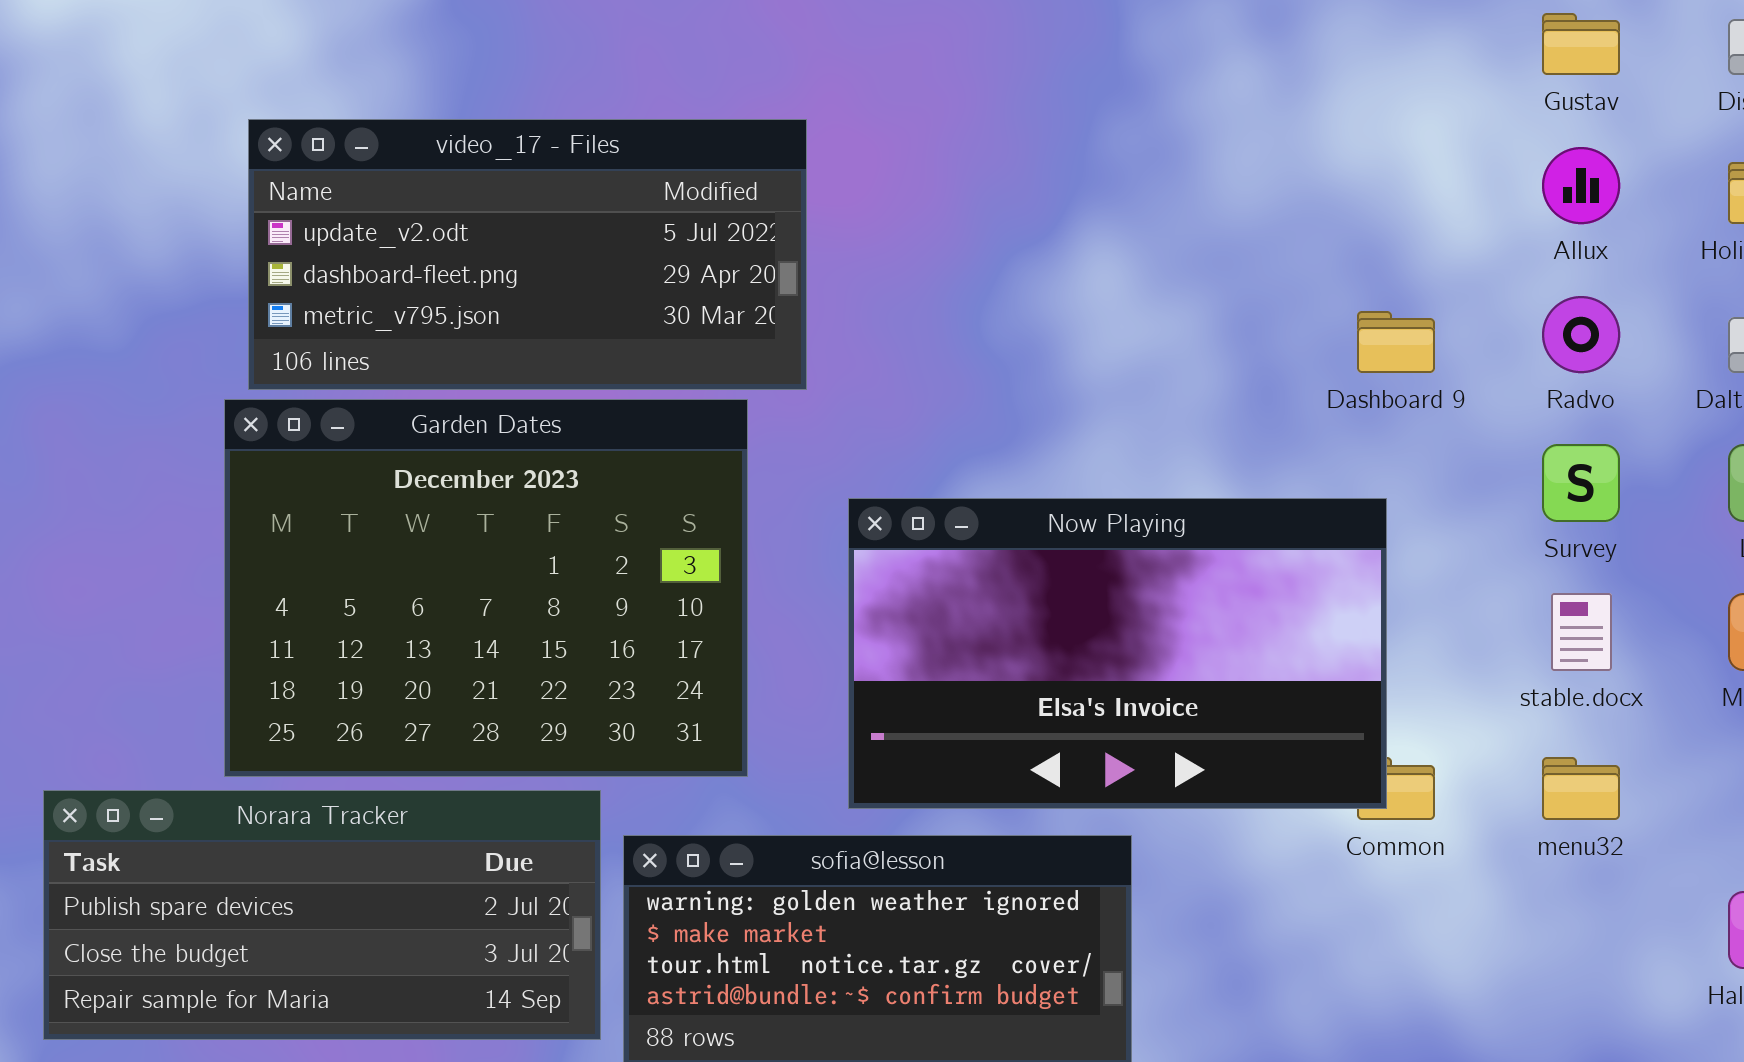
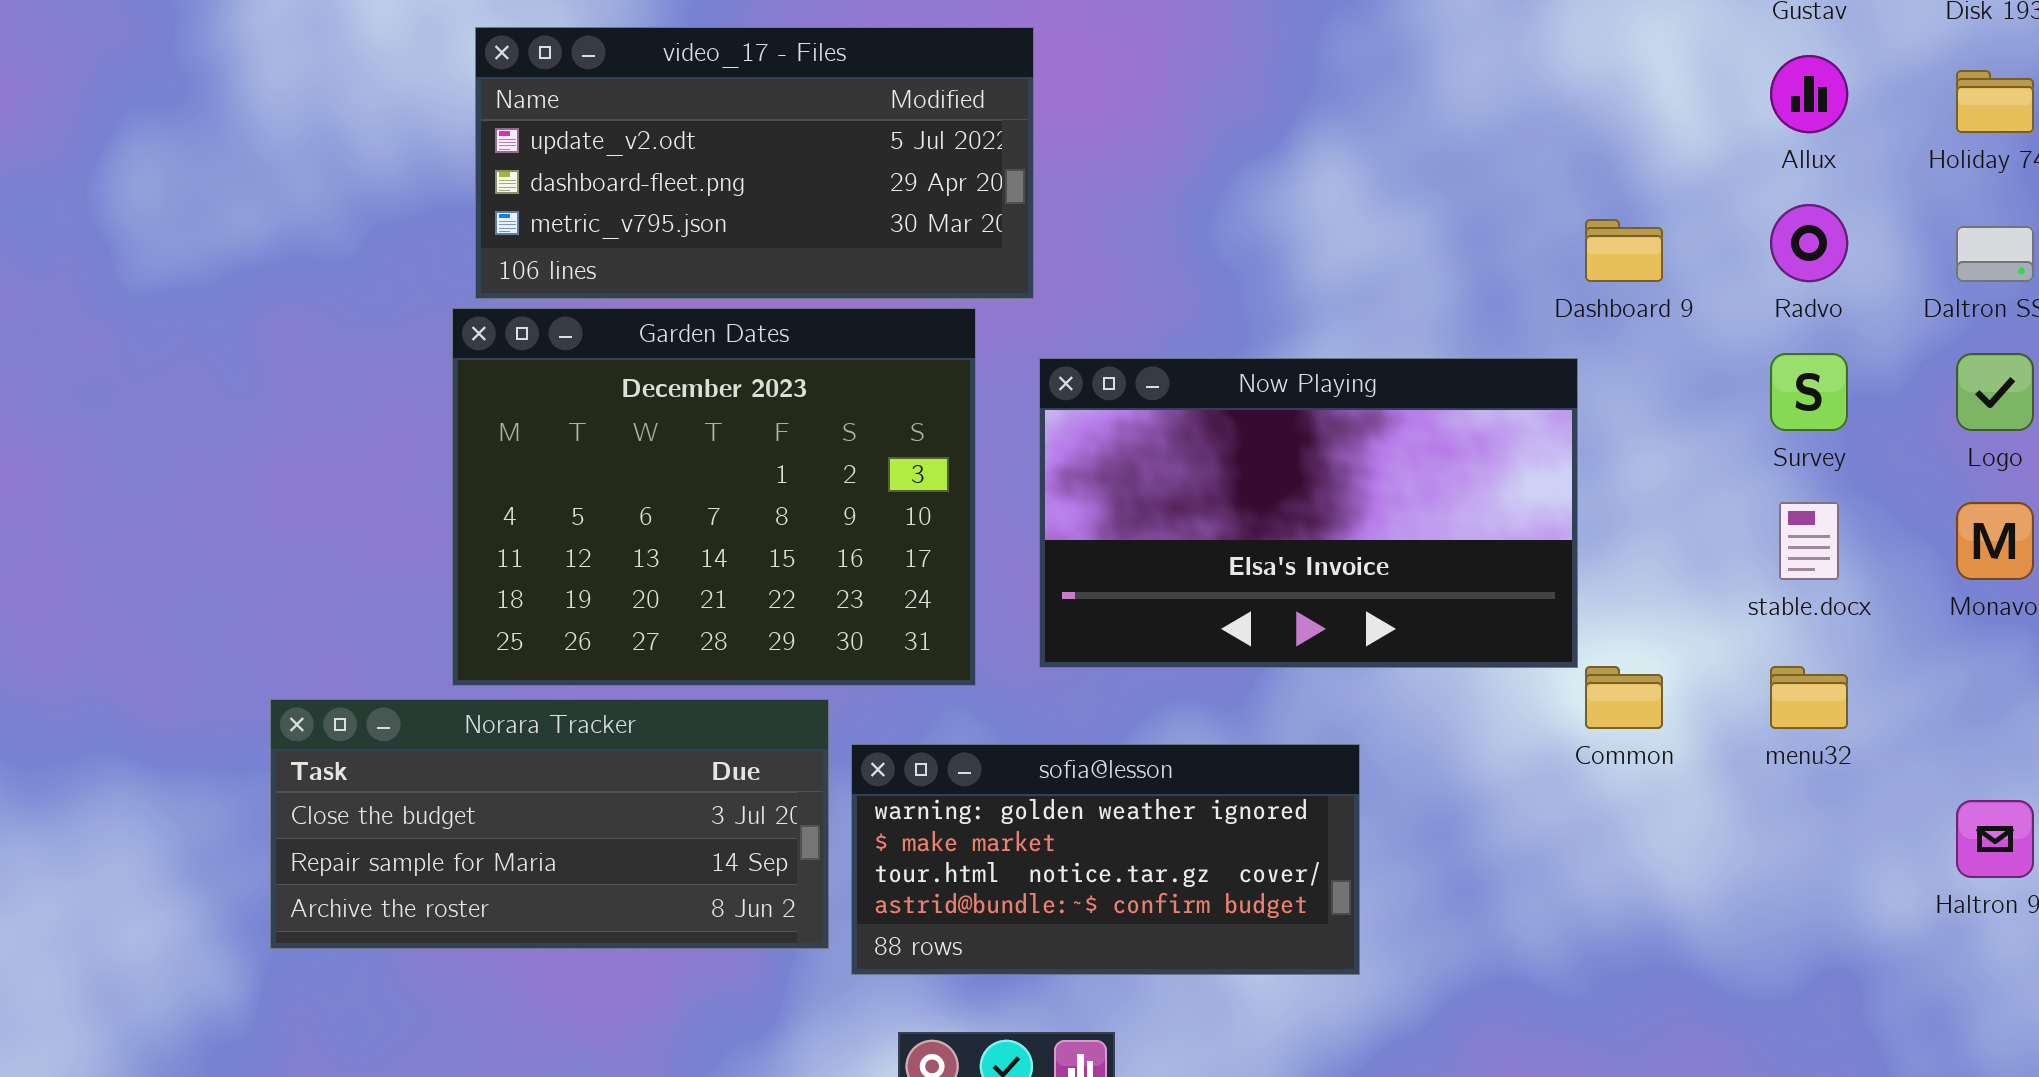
Now Playing: [848,498,1387,809] -> [1039,358,1578,668], moved
Norara Tracker: [43,790,601,1040] -> [270,699,829,949], scrolled down 1 row

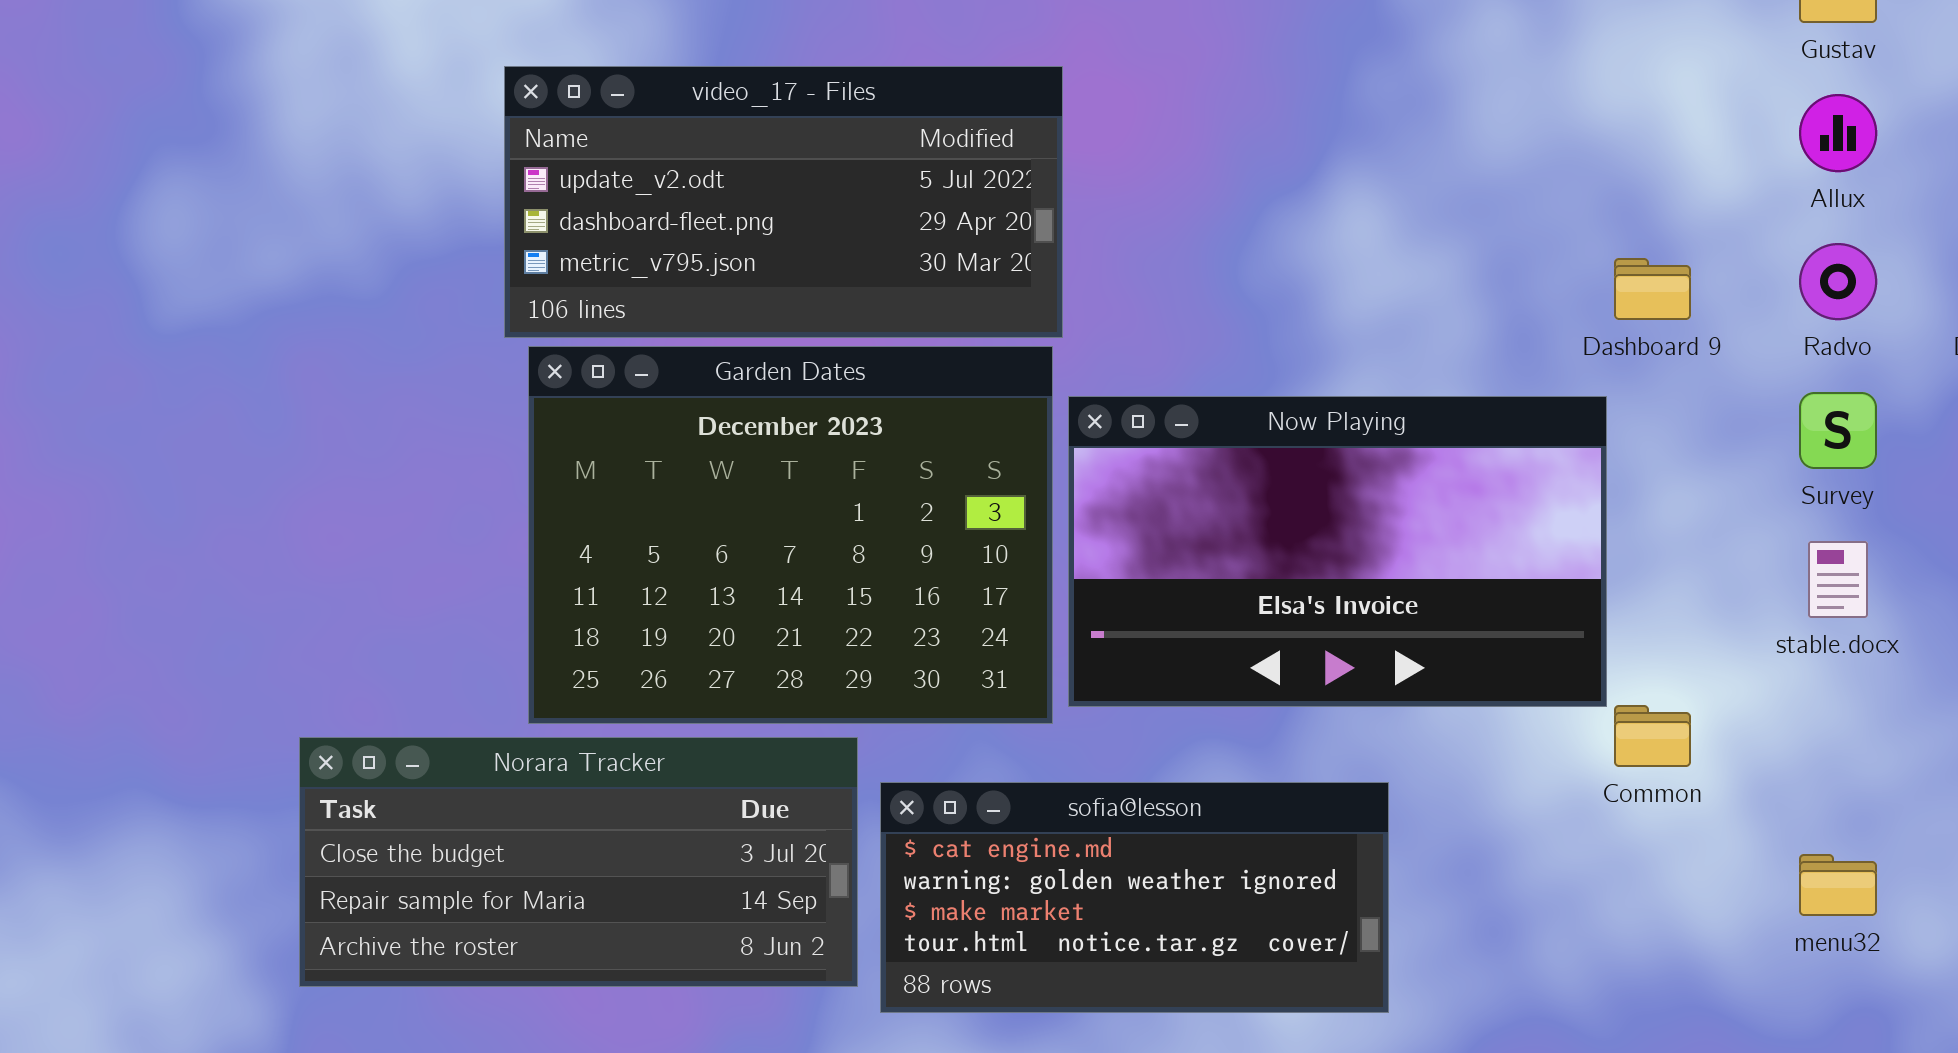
Garden Dates: [452,308,976,686] -> [528,346,1053,724], moved
menu32: [1770,666,1848,729] -> [1799,854,1877,916], moved
sofia@lesson: [851,744,1360,975] -> [880,782,1389,1013], scrolled up 1 row

